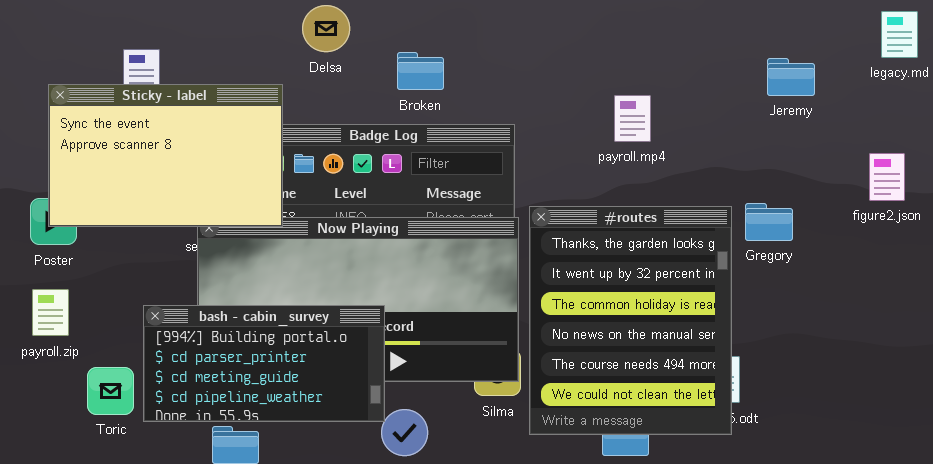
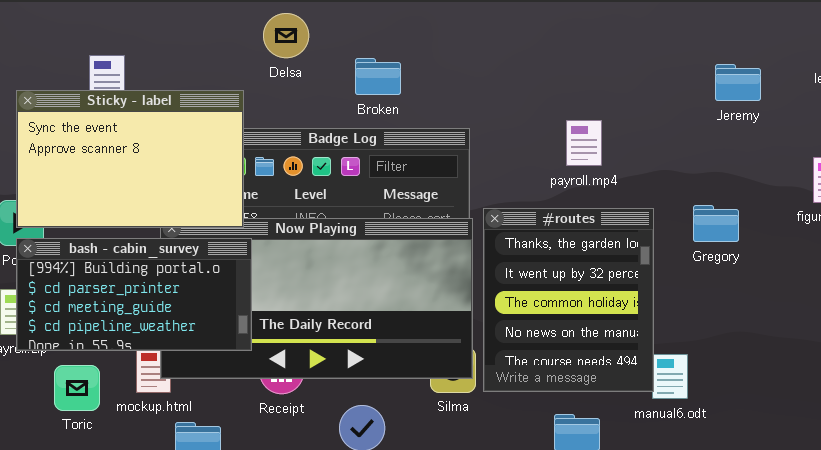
payroll.mp4: [614,95,651,142] -> [566,120,602,166], moved
#routes: [529,206,732,435] -> [483,208,654,392], resized
bash - cabin_survey: [143,305,385,422] -> [16,238,252,351], moved

